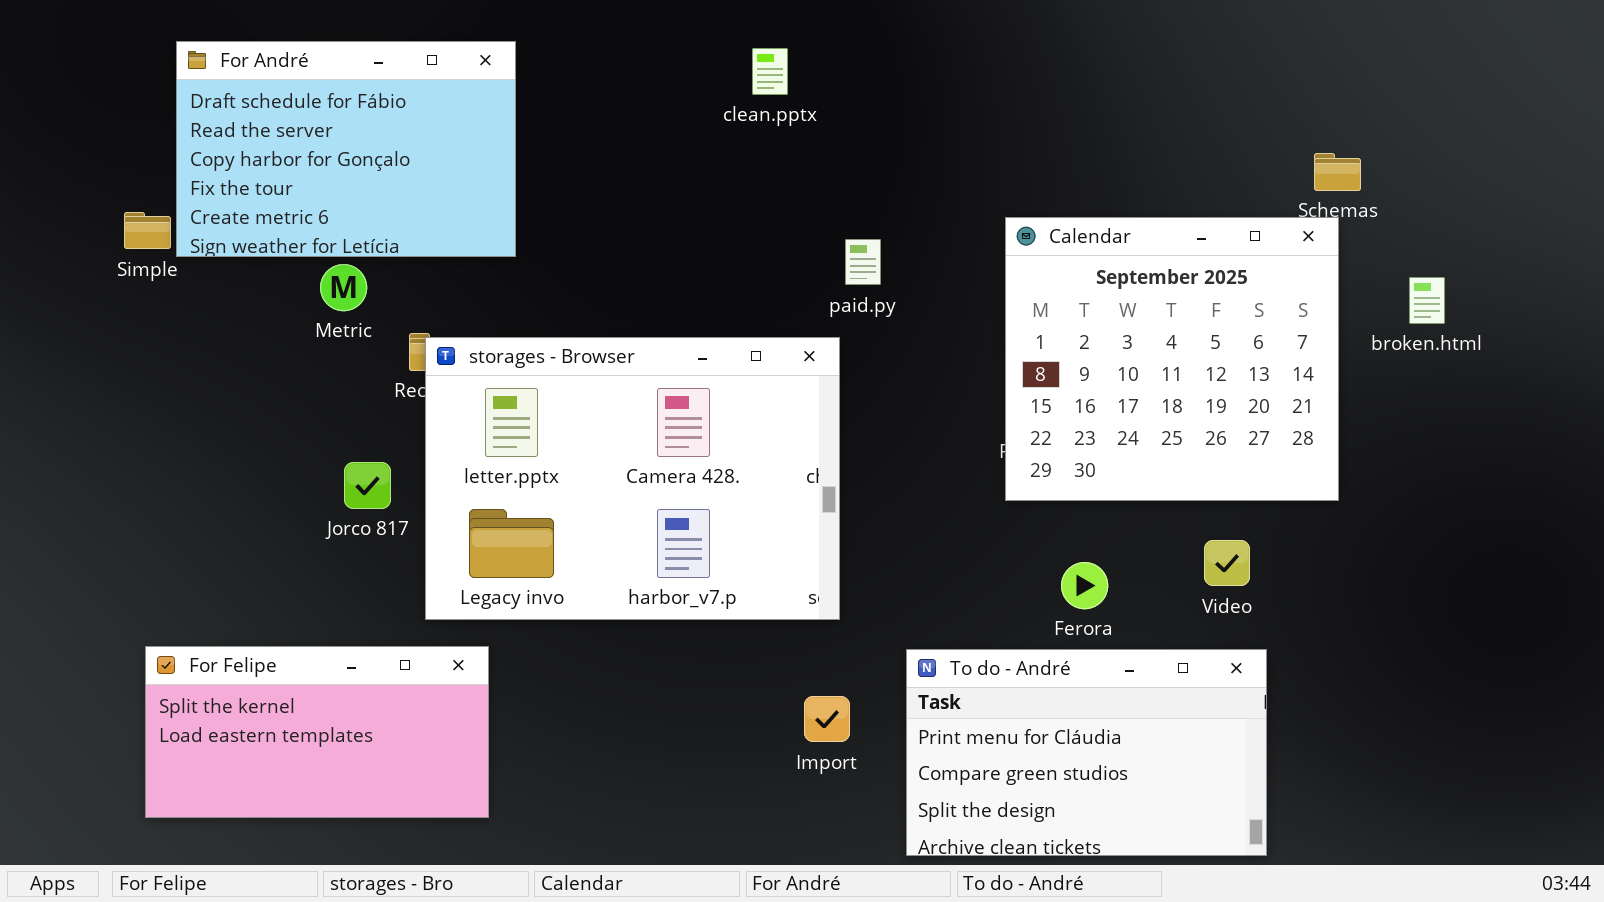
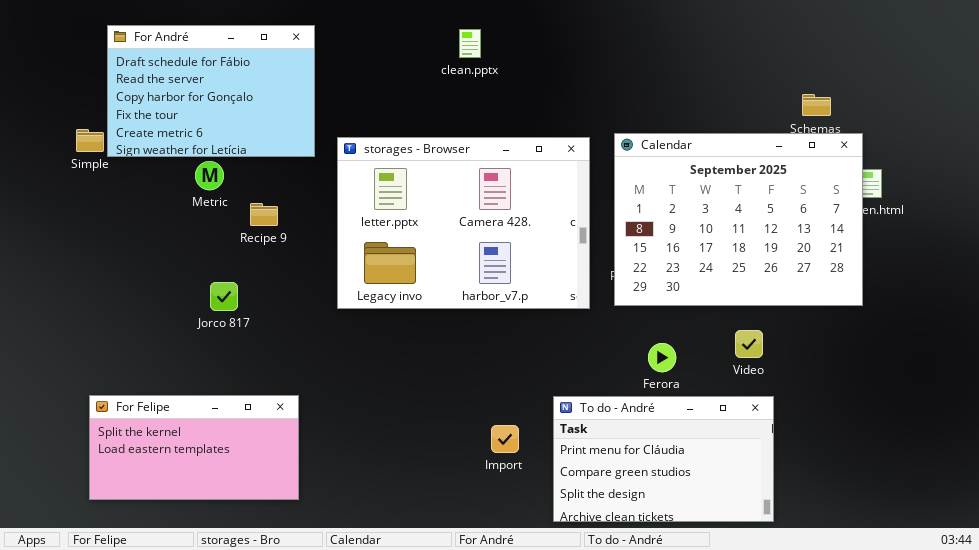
Calendar: [1005,217,1339,501] -> [614,133,863,306], resized
storages - Browser: [425,337,840,620] -> [337,137,590,309], moved

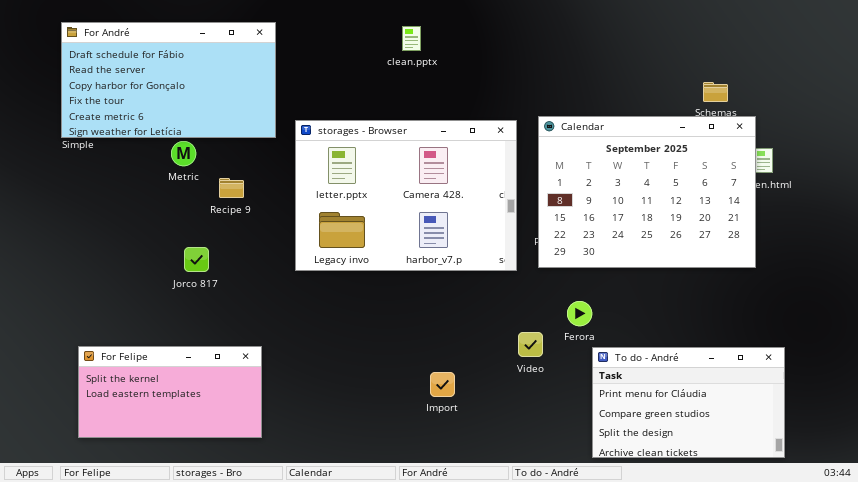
For André: [107,25,315,157] -> [61,22,276,138], resized
Video: [735,330,763,358] -> [518,332,543,357], moved
To do - André: [553,396,774,522] -> [592,347,785,458], moved

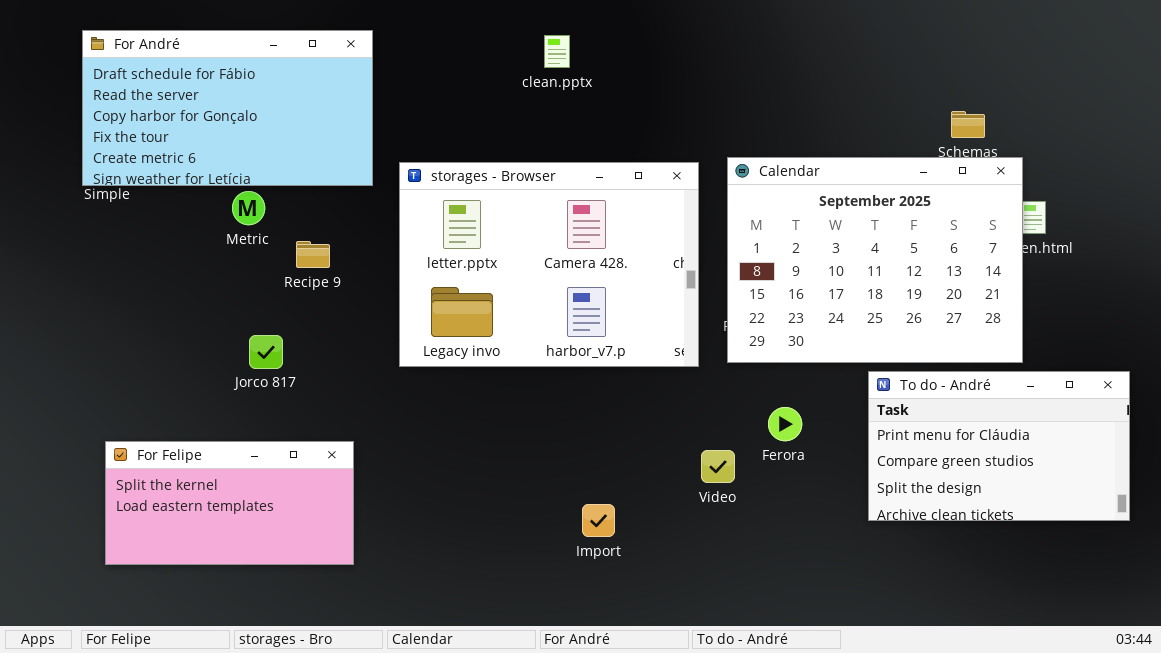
For Felipe: [78,346,262,438] -> [105,441,354,565], moved
To do - André: [592,347,785,458] -> [868,371,1130,521], moved

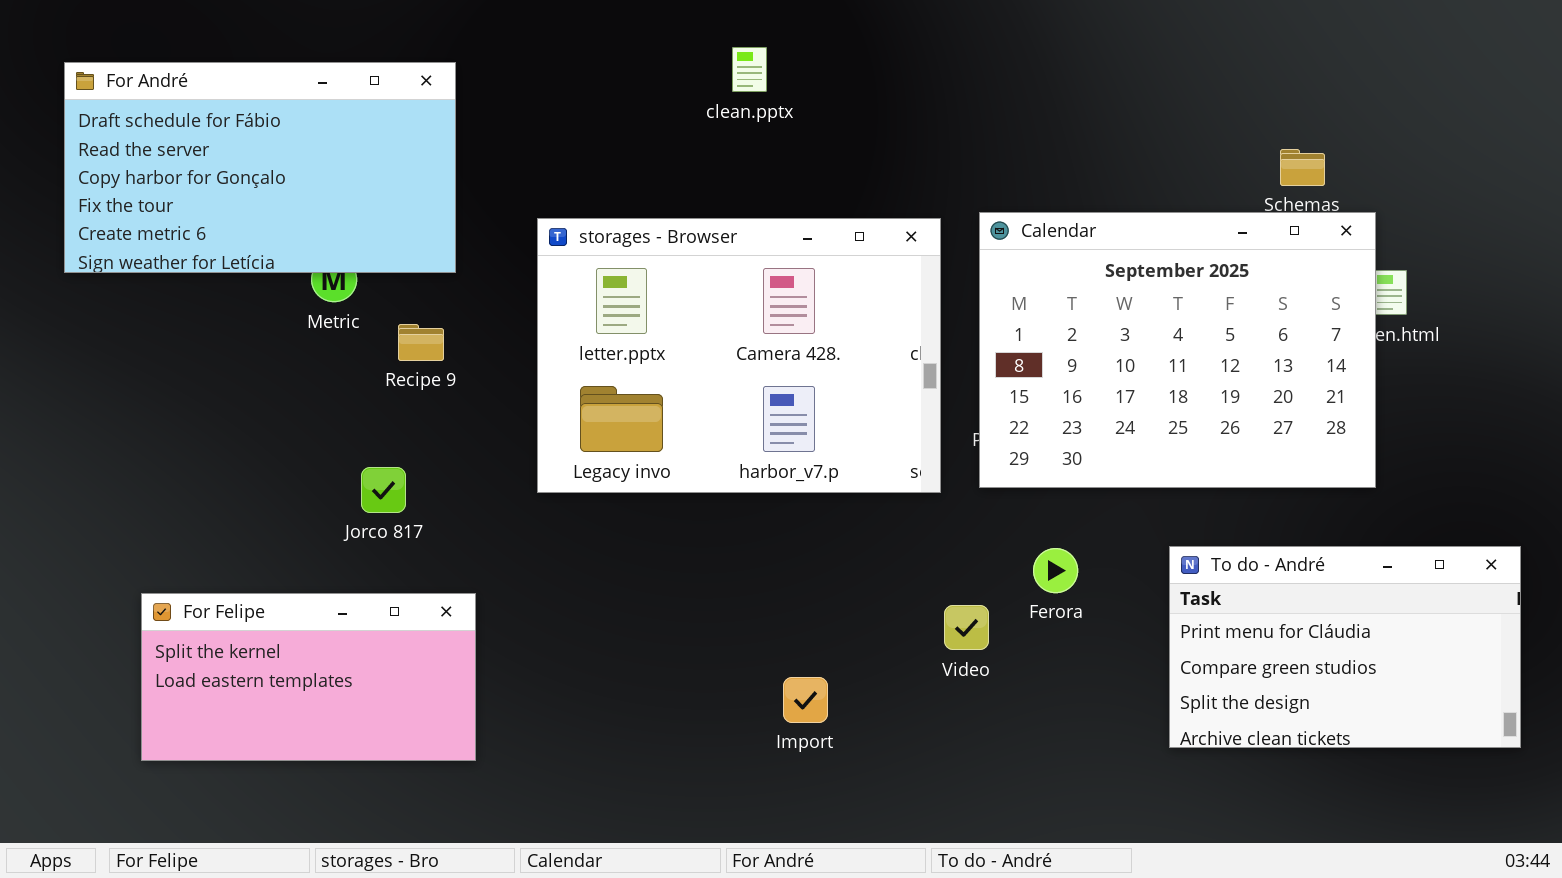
For André: [82,30,373,186] -> [64,62,456,273], moved
Jorco 817: [249,335,283,369] -> [361,467,406,513], moved
To do - André: [868,371,1130,521] -> [1169,546,1521,748], moved

